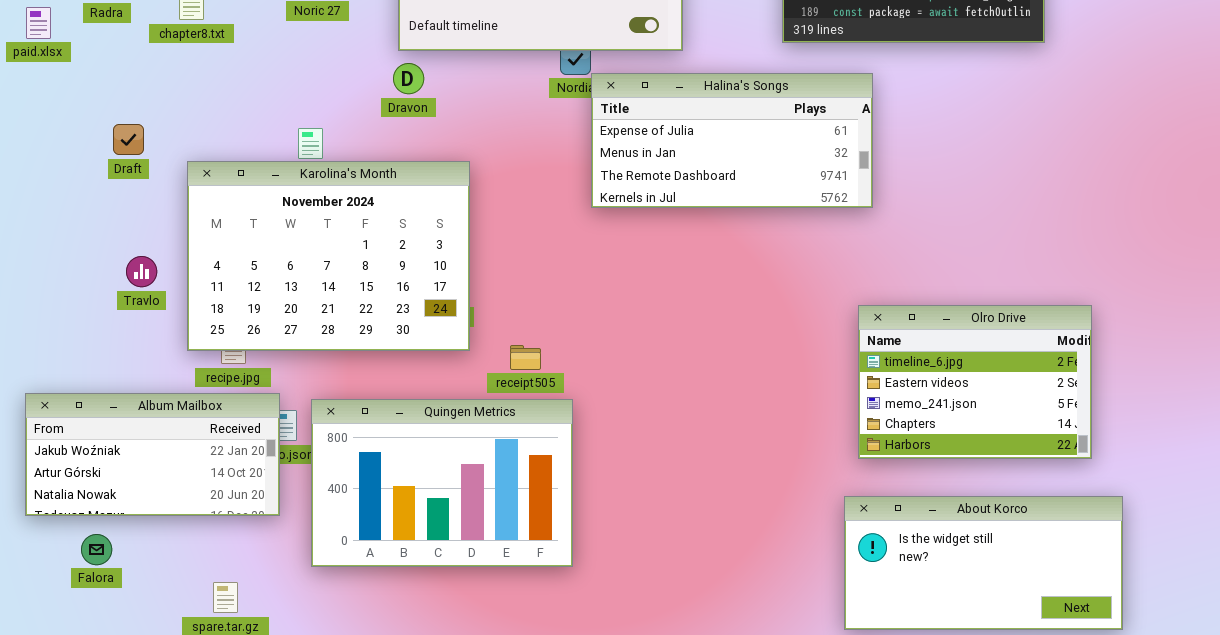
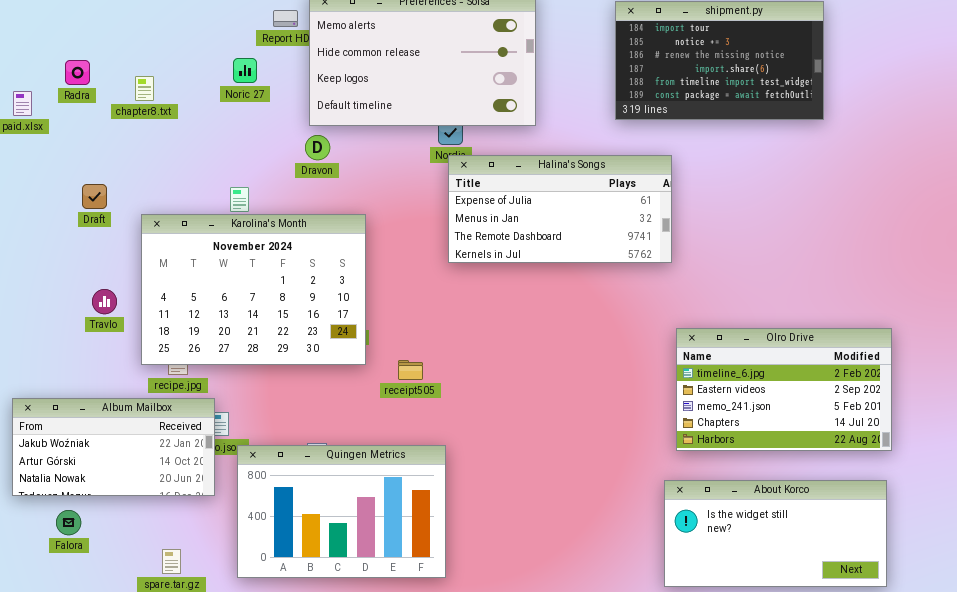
Halina's Songs: [591,73,873,208] -> [448,155,672,263], moved
Olro Drive: [858,305,1092,459] -> [676,328,892,451], resized
Quingen Metrics: [311,399,573,567] -> [237,445,446,578], moved

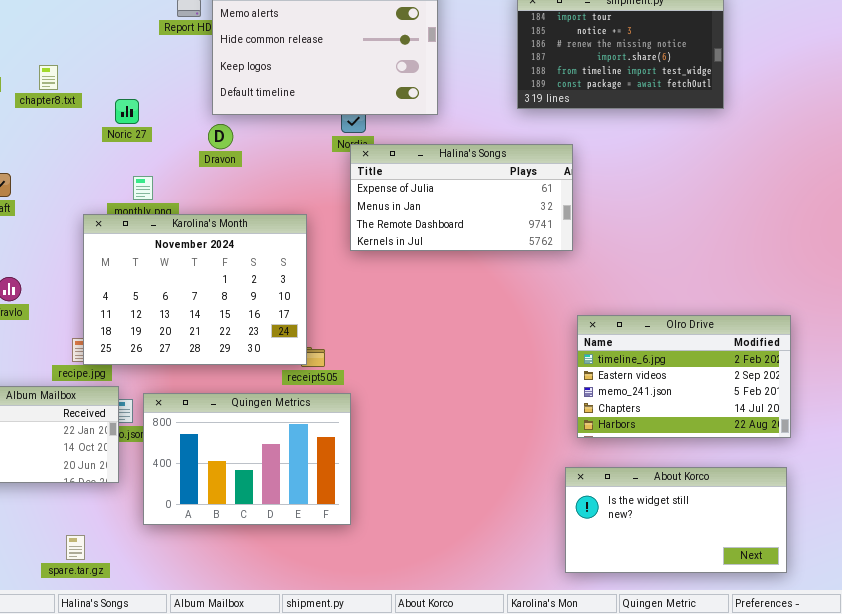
Noric 27: [233,58,257,83] -> [115,99,139,124], moved
Karolina's Month: [141,214,366,365] -> [83,214,307,365], moved
Quingen Metrics: [237,445,446,578] -> [143,393,351,525], moved

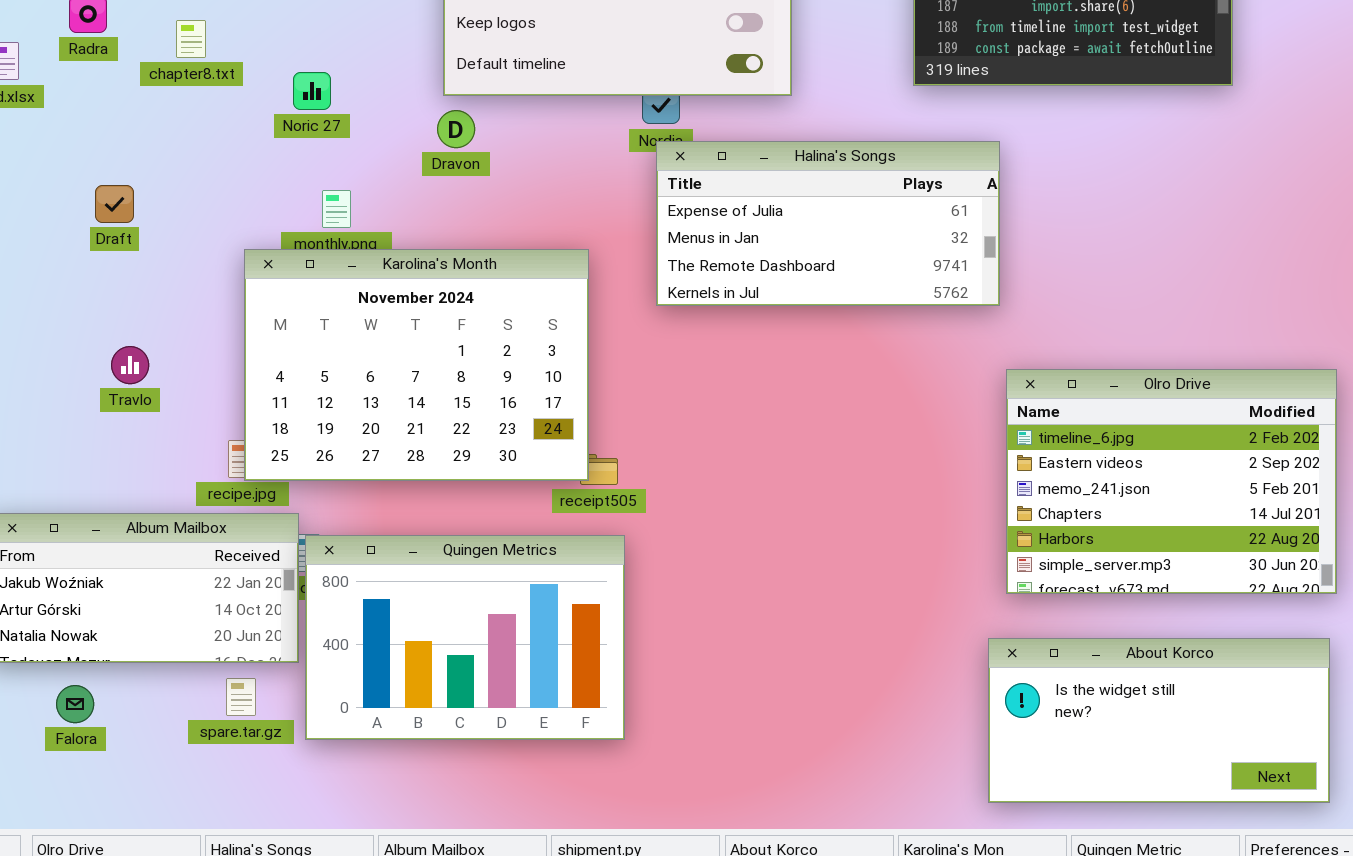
Olro Drive: [577,315,791,438] -> [1006,369,1337,594], resized
Quingen Metrics: [143,393,351,525] -> [305,535,625,740], moved
spare.tar.gz: [66,535,85,560] -> [226,678,256,716], moved

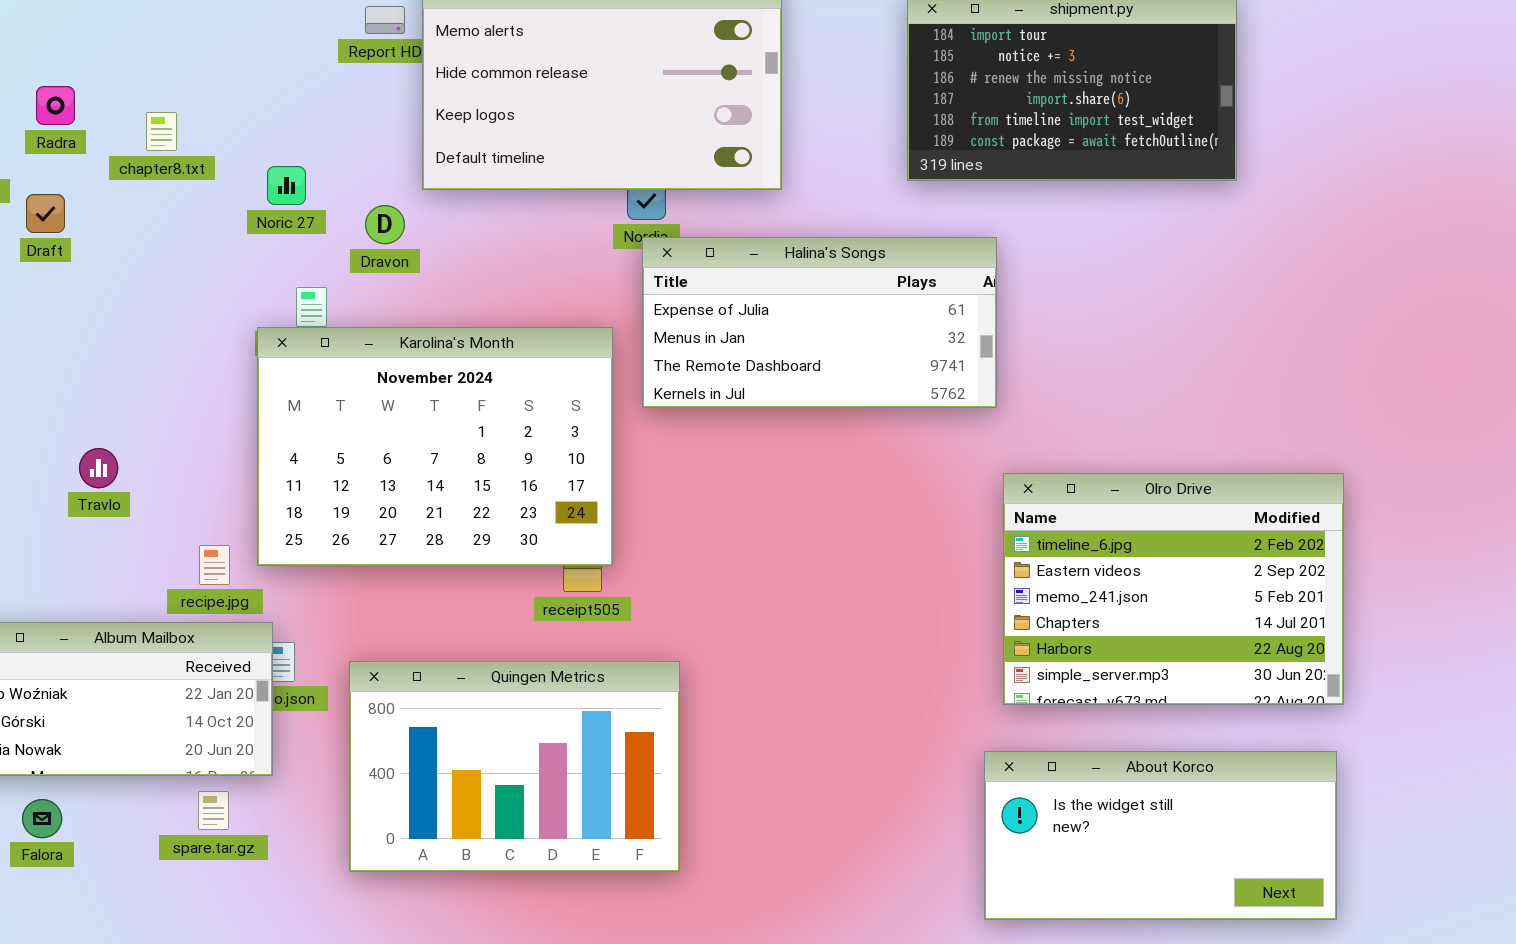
Dravon: [437,110,475,148] -> [365,205,405,244], moved
Draft: [95,185,134,223] -> [26,194,65,233], moved
Karolina's Month: [244,249,589,481] -> [257,327,613,566], moved
Quingen Metrics: [305,535,625,740] -> [349,661,680,872], moved

